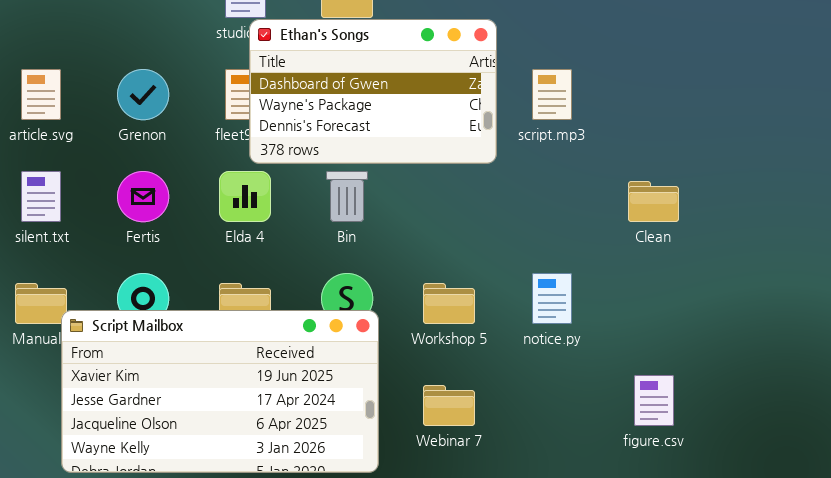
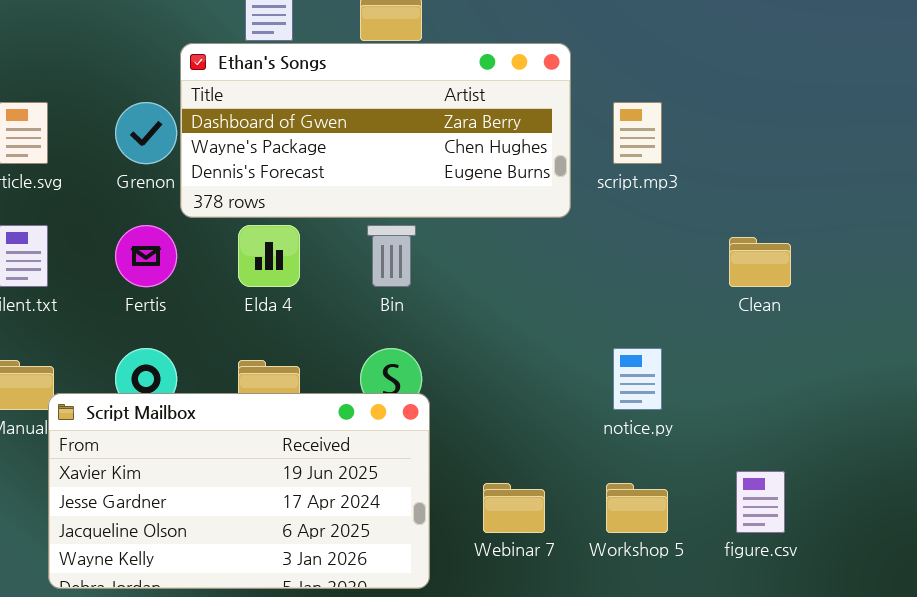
Ethan's Songs: [249,19,497,164] -> [180,43,571,218], resized
Workshop 5: [423,283,475,324] -> [606,483,668,533], moved

